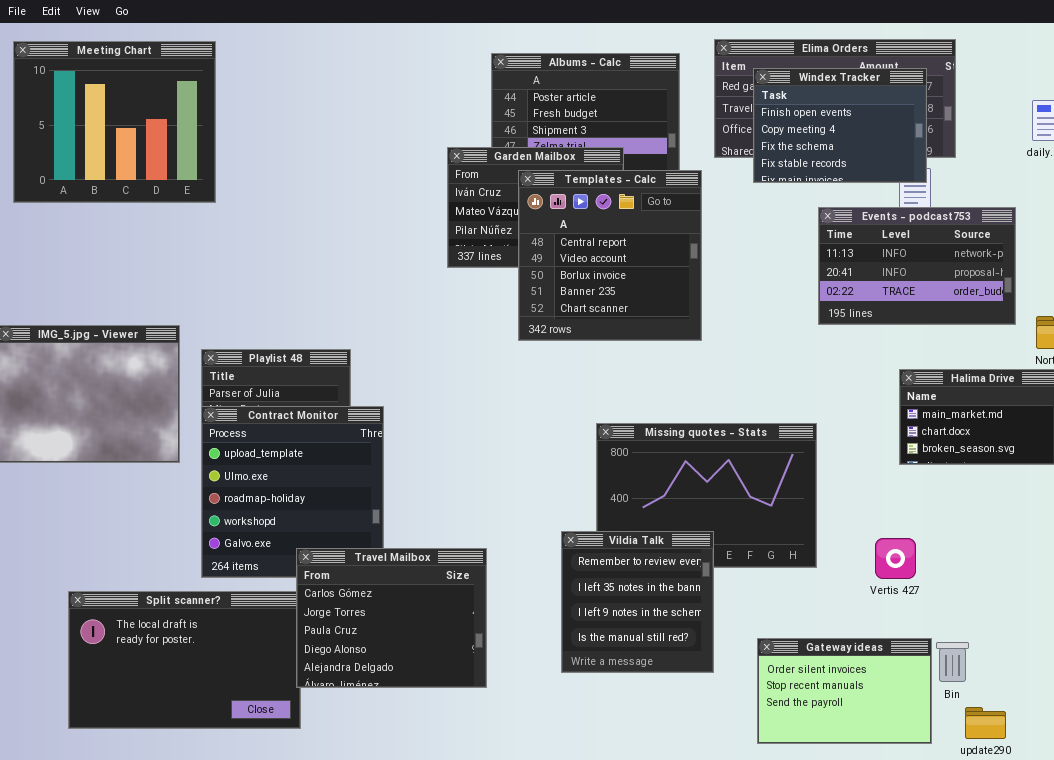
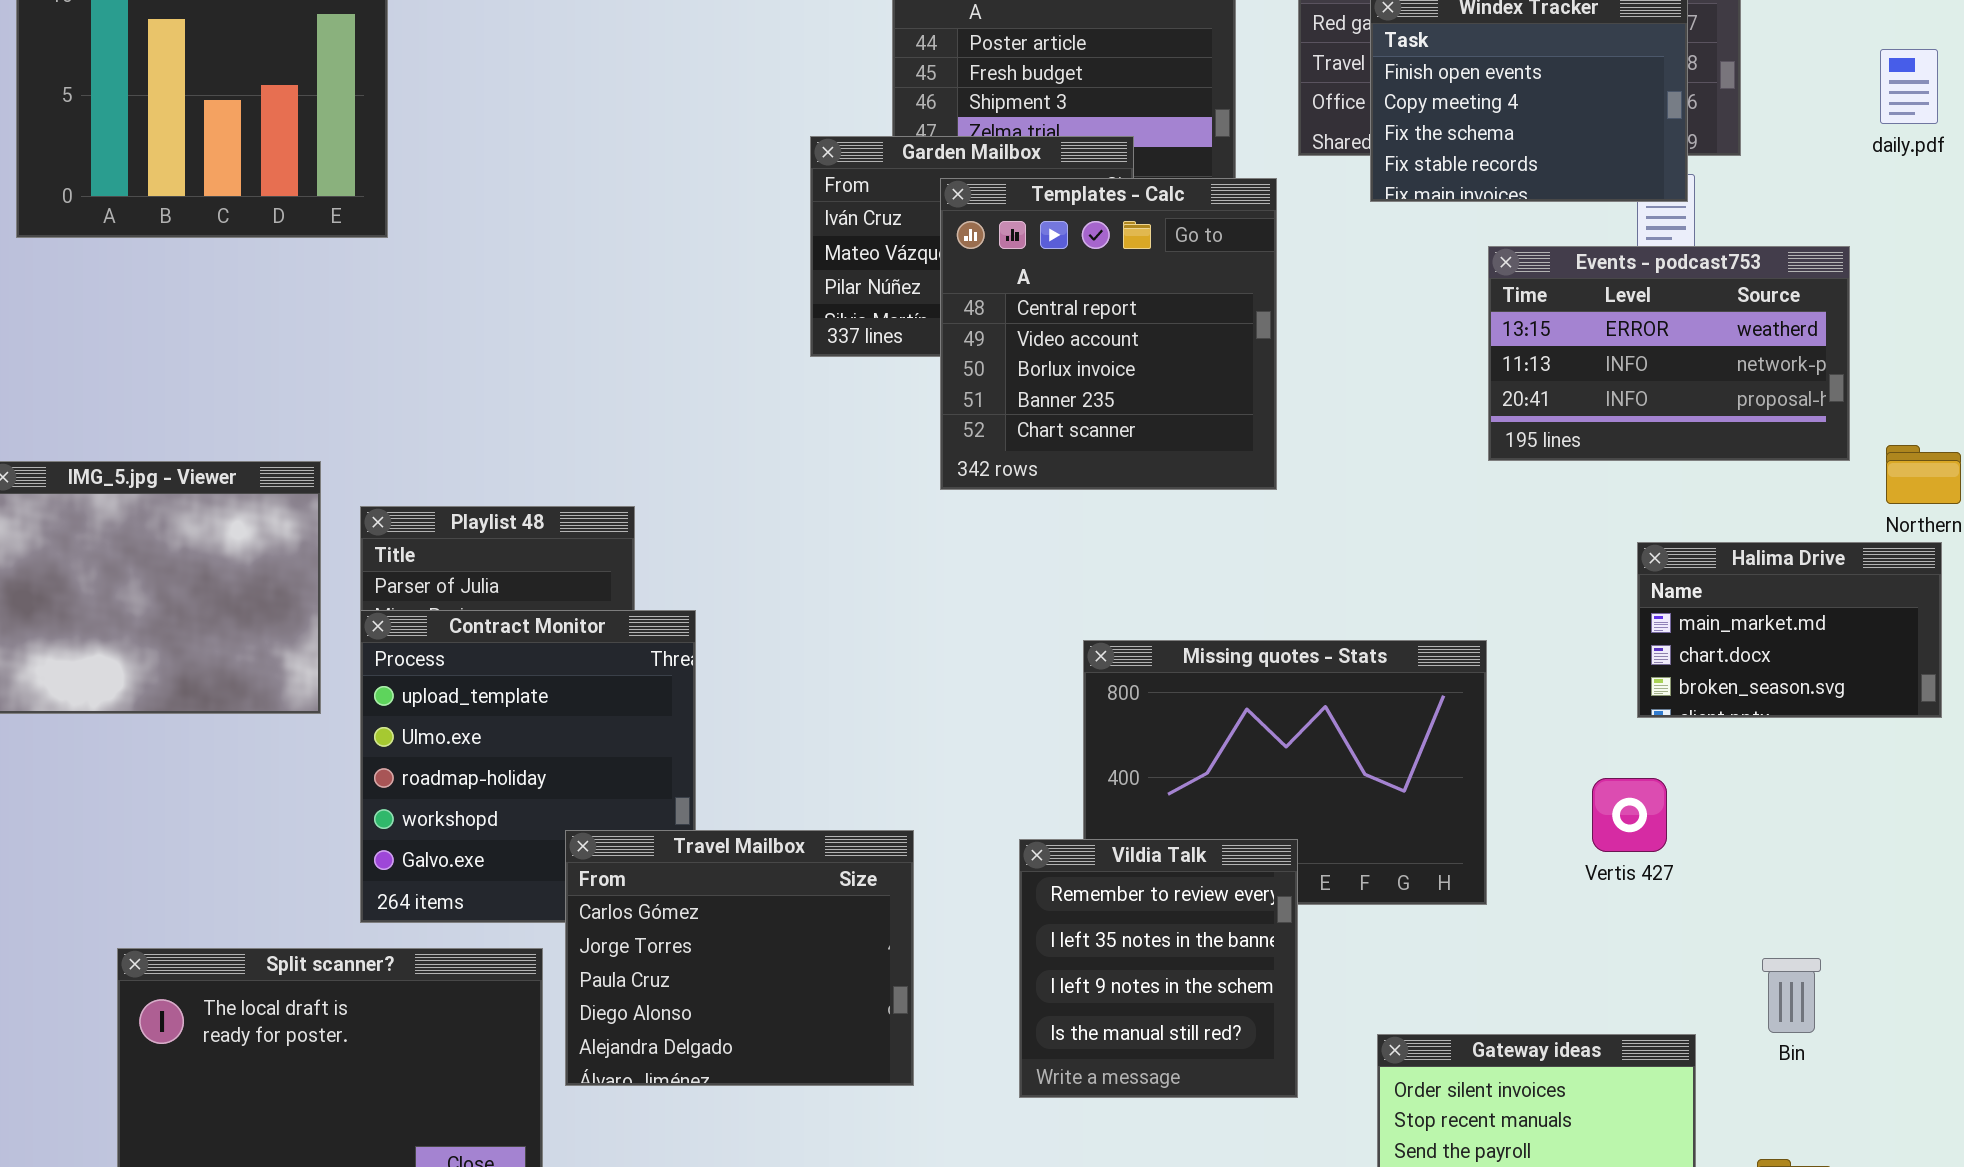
Events - podcast753: [818,207,1016,325] -> [1488,246,1850,461], scrolled up 1 row
Vertis 427: [875,538,916,579] -> [1592,778,1667,852], moved
Travel Mailbox: [296,548,487,688] -> [565,830,914,1086], moved
Bin: [936,642,969,682] -> [1762,958,1821,1033], moved

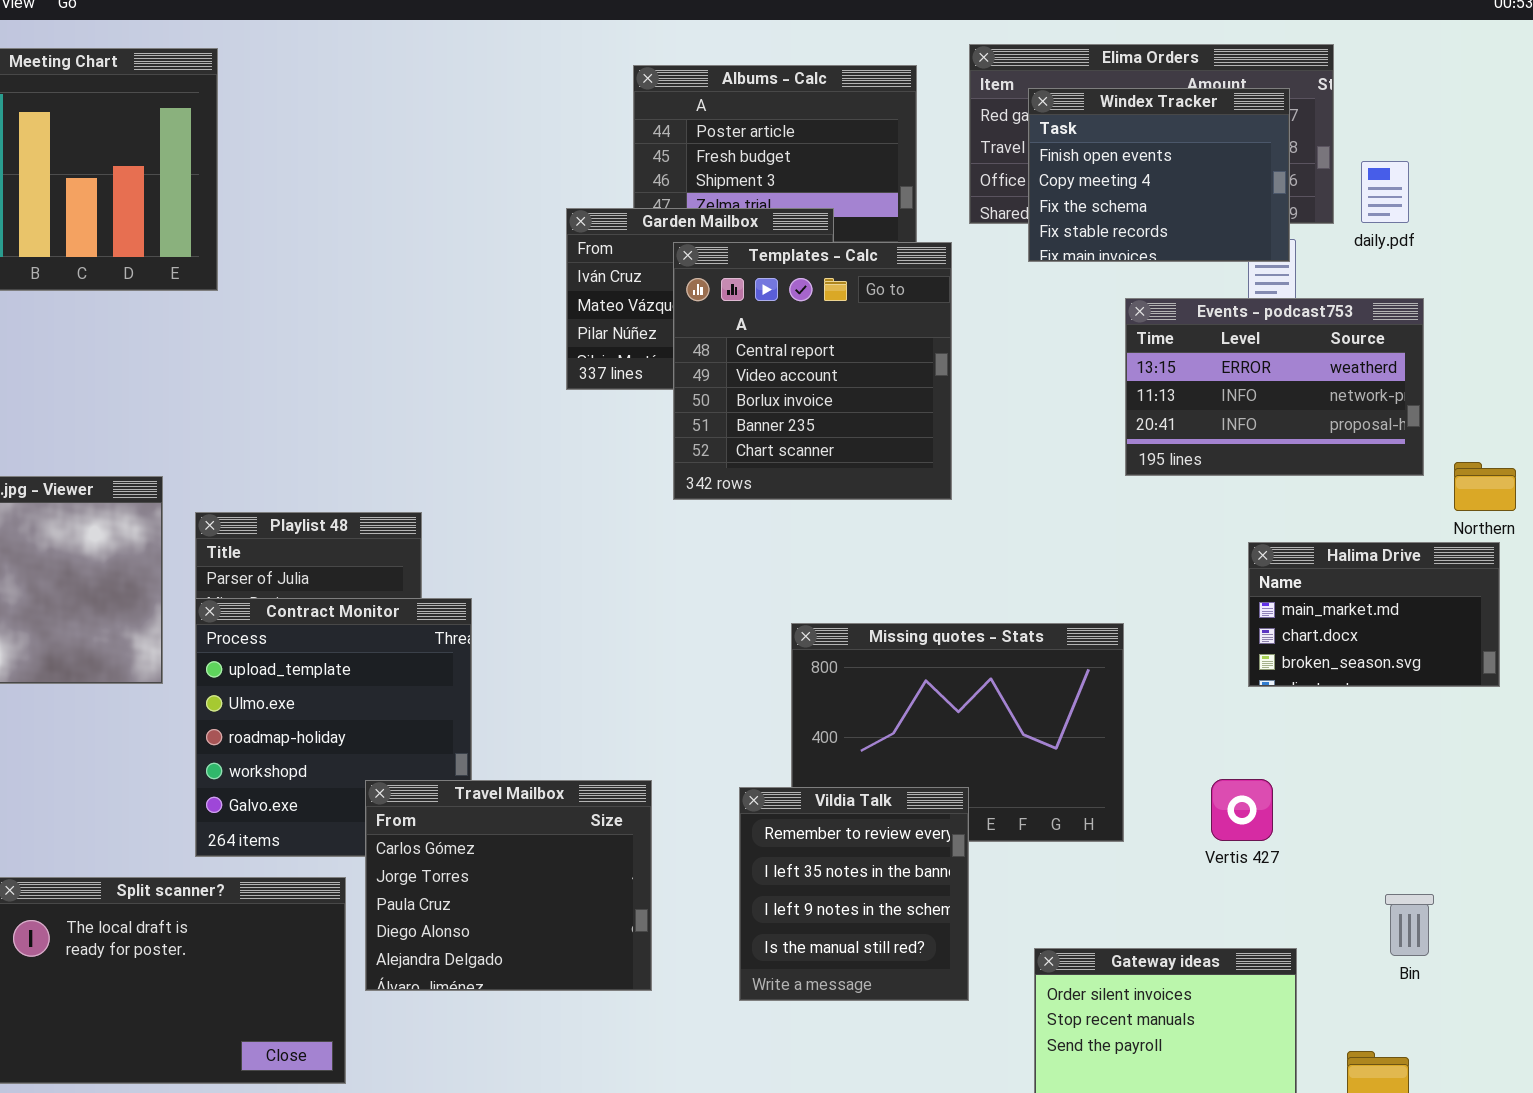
daily.pdf: [1880,49,1938,124] -> [1361,161,1409,223], moved
Vertis 427: [1592,778,1667,852] -> [1211,779,1273,841], moved
Bin: [1762,958,1821,1033] -> [1385,894,1434,956], moved

